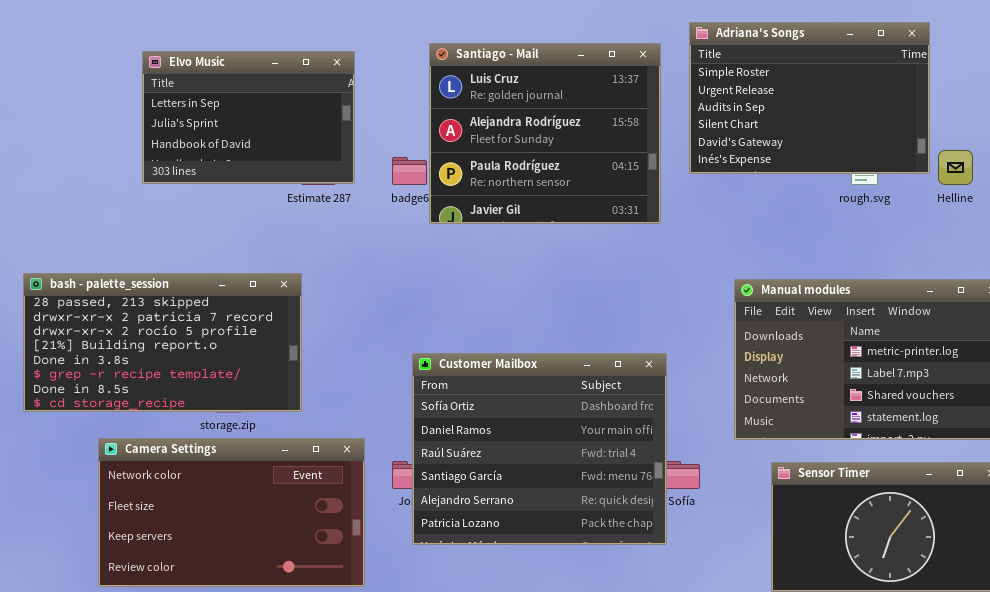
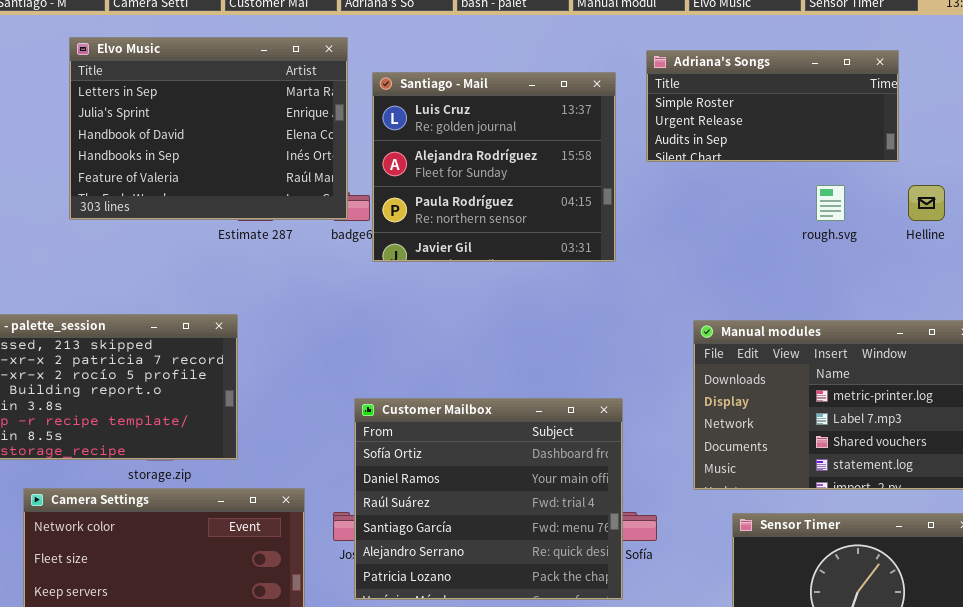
Adriana's Songs: [689,22,930,174] -> [646,50,899,162], resized
Elvo Music: [142,51,355,184] -> [69,37,348,220], resized

